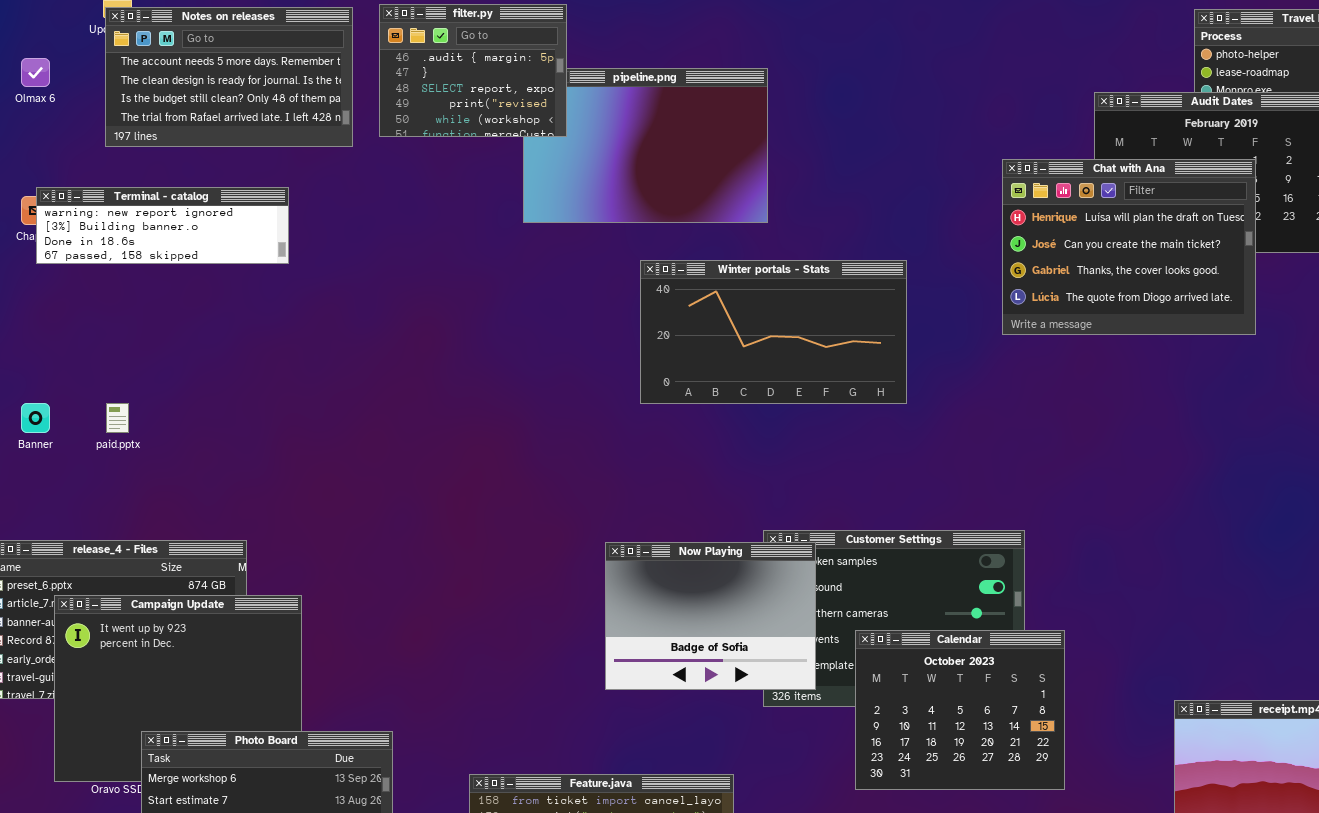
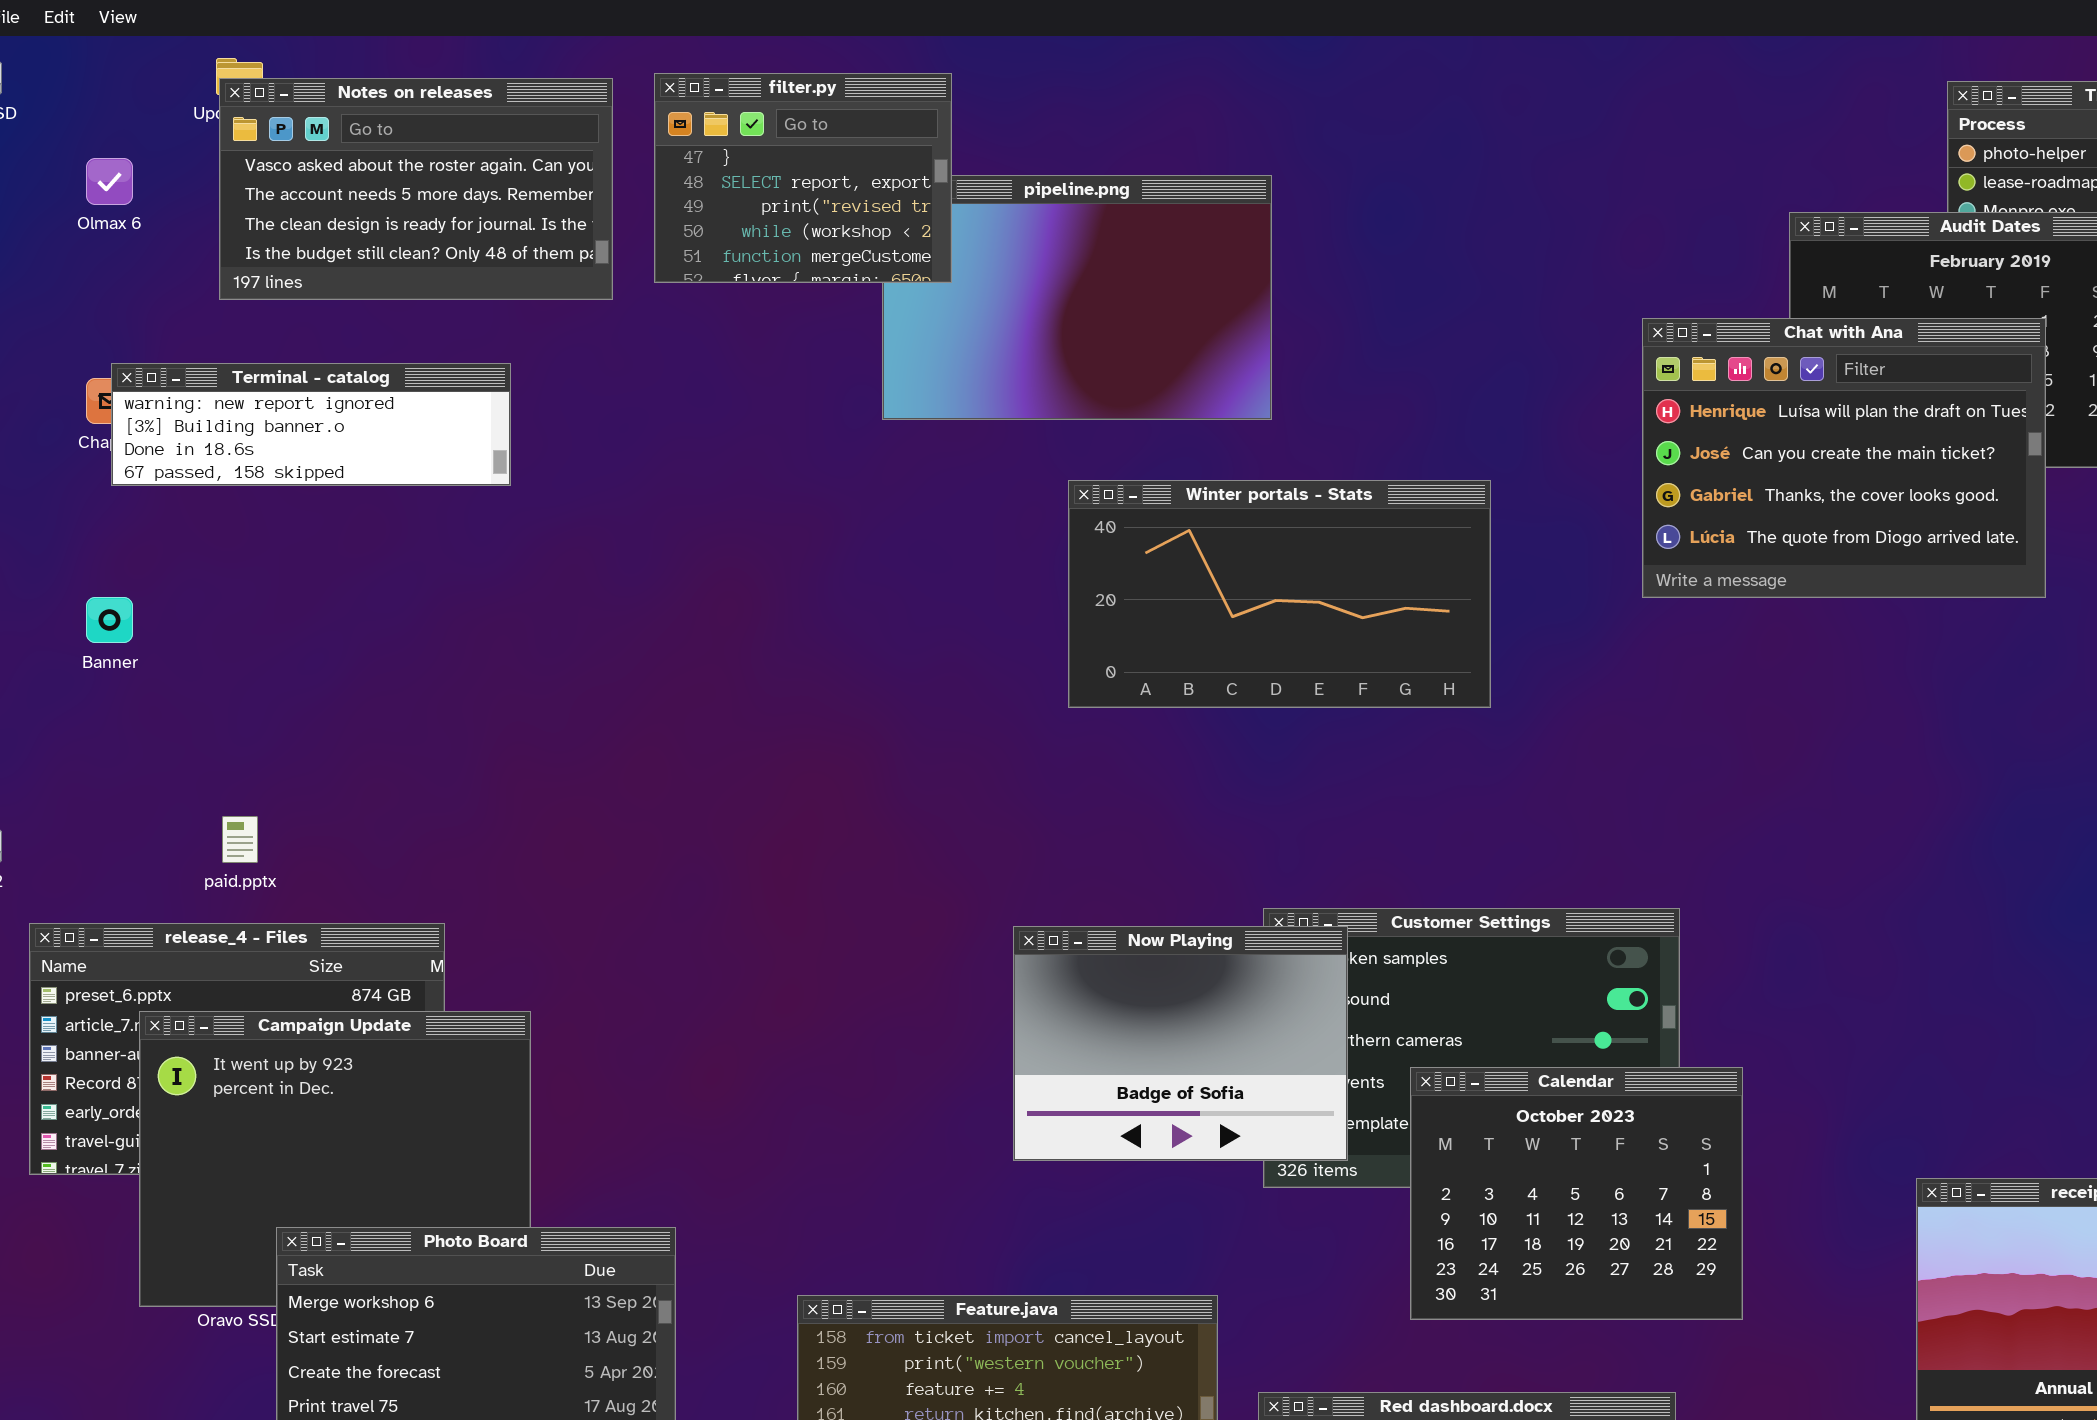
filter.py: [379,4,567,137] -> [654,73,952,283], scrolled down 1 row
Notes on releases: [105,7,353,147] -> [219,78,613,300], scrolled up 1 row
Banner: [21,403,50,433] -> [86,597,133,643], moved
paid.pptx: [106,403,129,433] -> [222,816,258,863], moved

